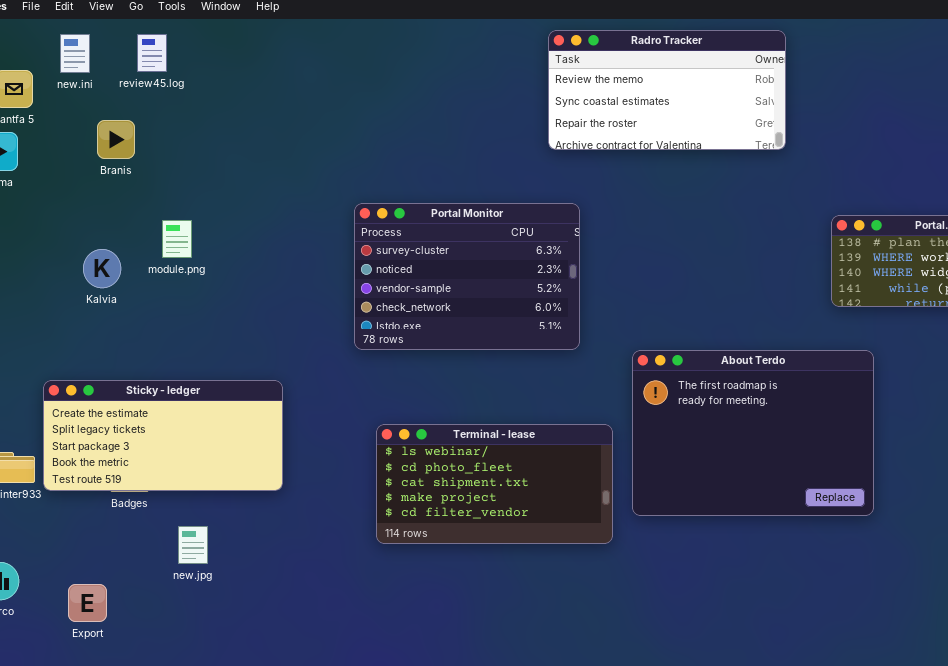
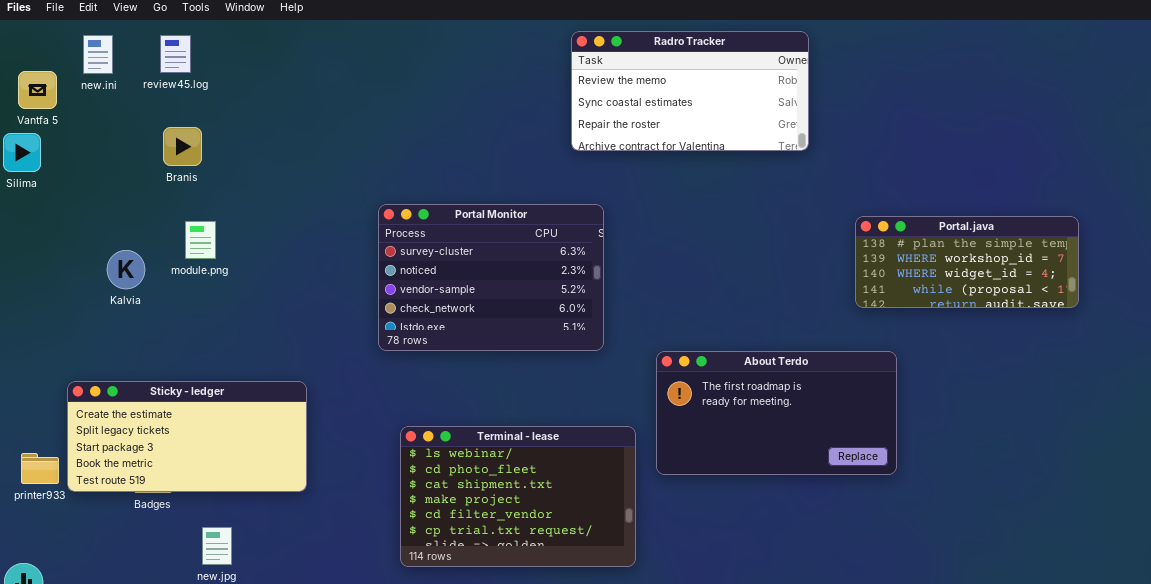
Branis: [97,120,135,159] -> [163,127,202,166], moved
About Terdo: [632,350,874,516] -> [656,351,897,475], resized
Terminal - lease: [376,424,613,544] -> [400,426,636,567], resized

